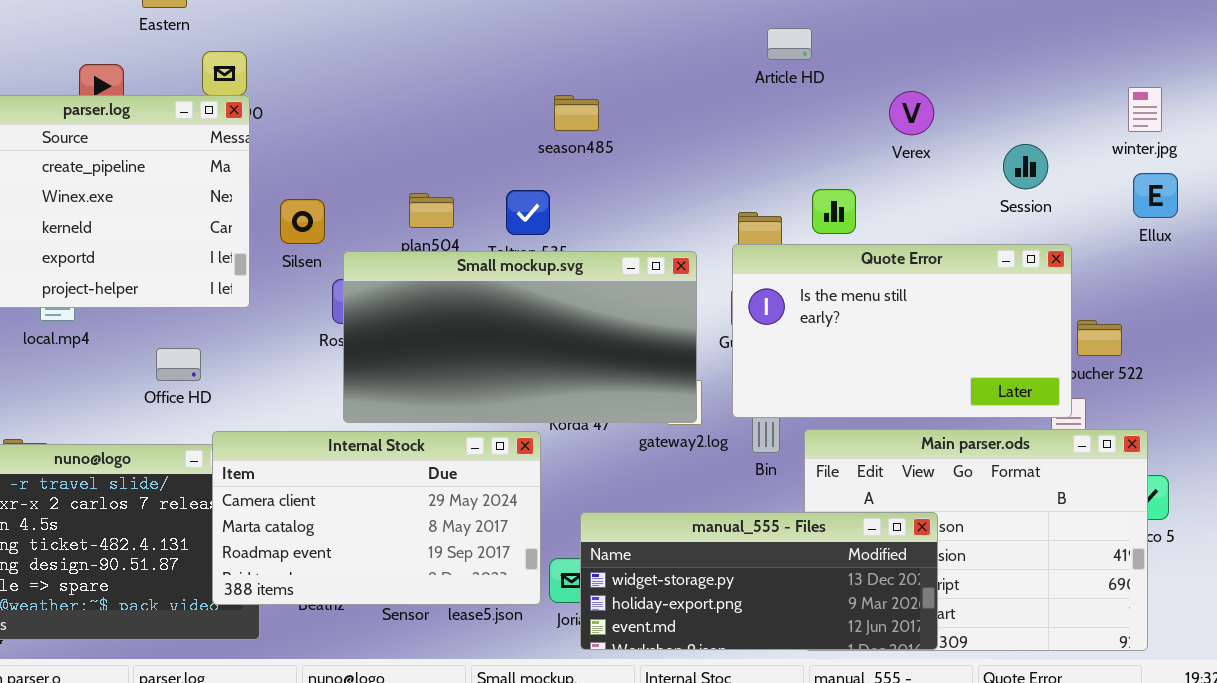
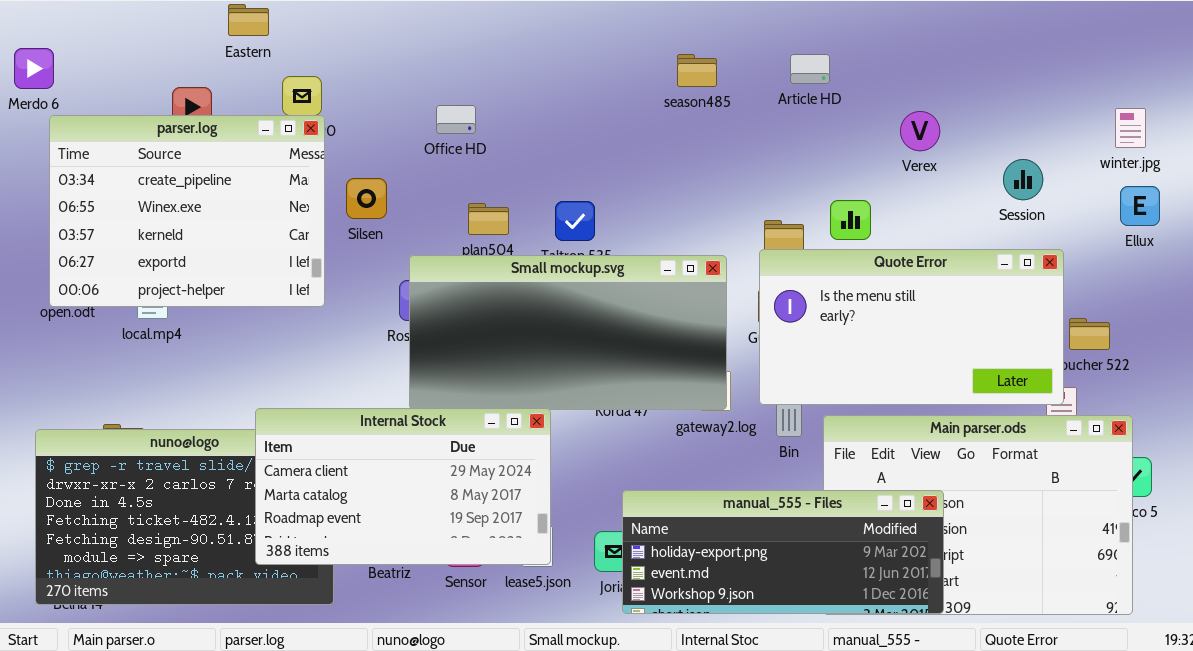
season485: [554,95,599,131] -> [677,54,717,87], moved
Silsen: [280,199,325,244] -> [346,178,387,219], moved
Office HD: [156,348,201,381] -> [436,105,476,134], moved
Internal Stock: [212,431,541,605] -> [255,408,551,565], moved
manual_555 - Files: [580,512,938,650] -> [622,490,944,614], scrolled down 1 row

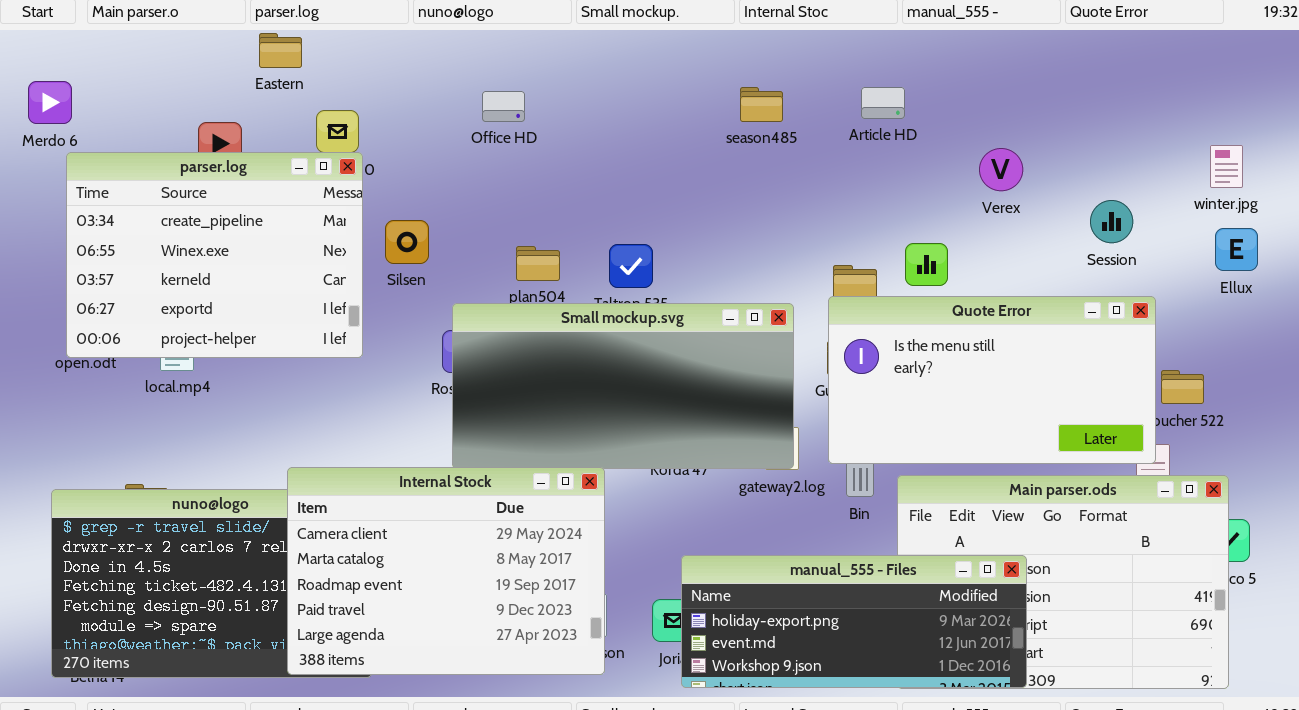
Office HD: [436,105,476,134] -> [482,91,525,122], moved
Internal Stock: [255,408,551,565] -> [287,467,605,675], resized

